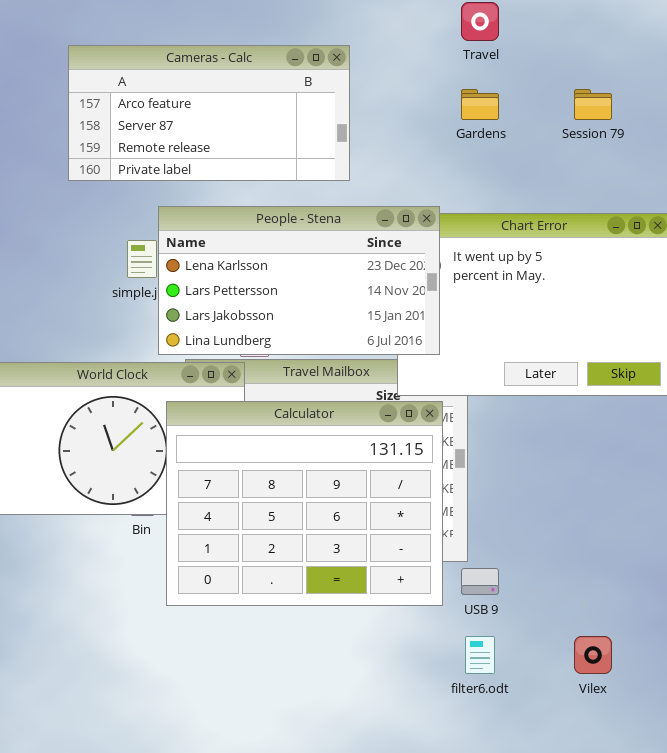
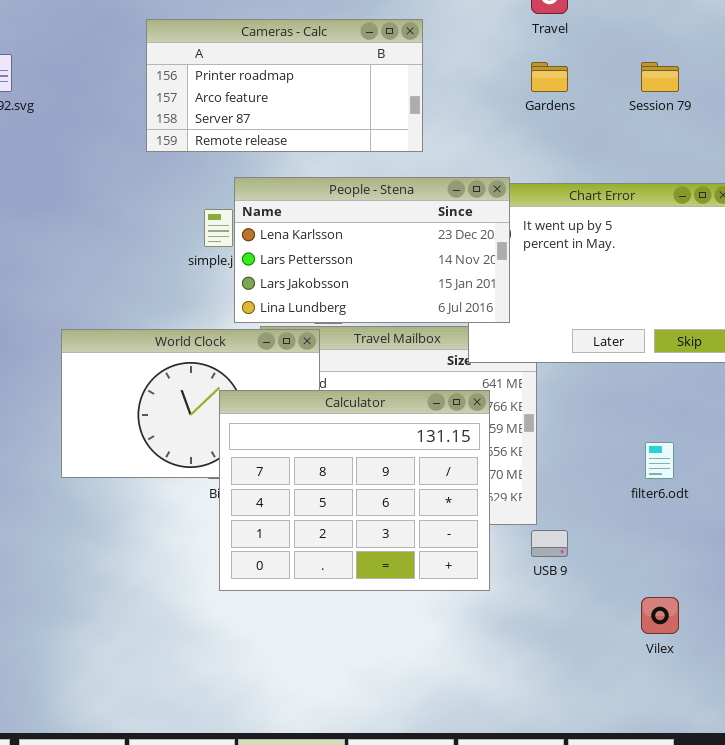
Cameras - Calc: [68,45,350,181] -> [146,19,423,152], scrolled up 1 row
Calculator: [166,401,443,606] -> [219,390,490,591], moved
filter6.odt: [465,636,495,674] -> [645,442,674,479], moved

